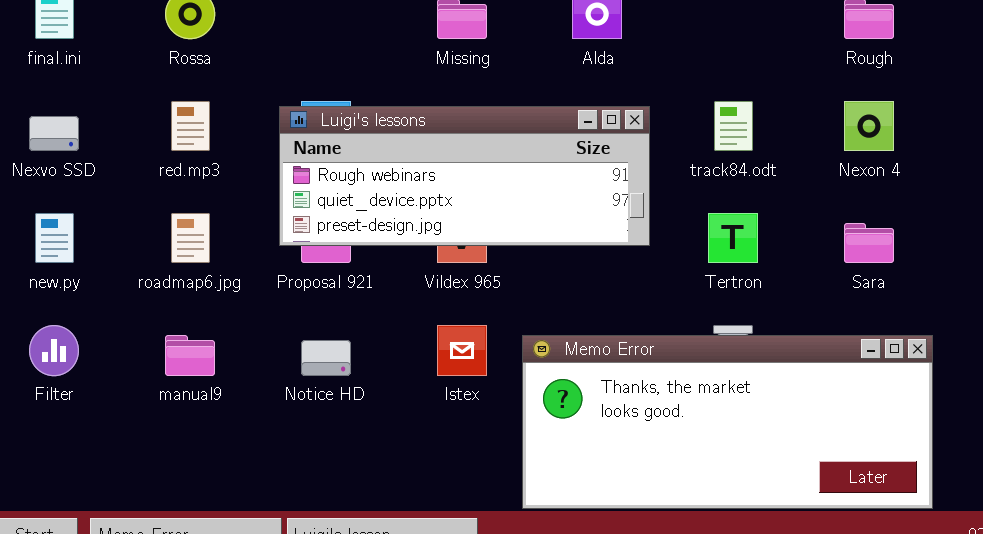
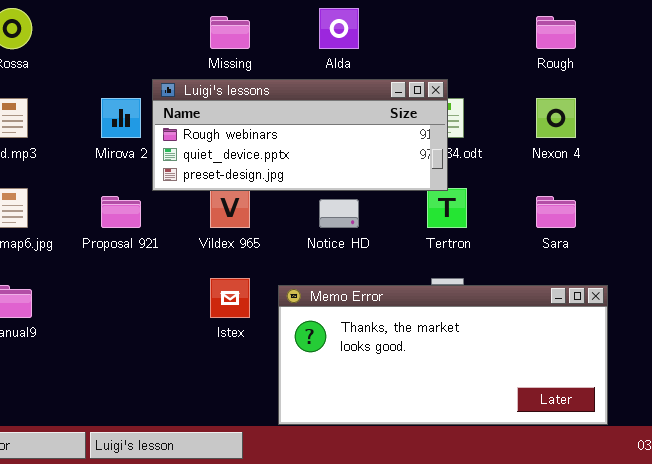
Luigi's lessons: [279,106,650,246] -> [152,79,448,191], moved
Notice HD: [301,340,351,376] -> [319,199,359,228], moved

